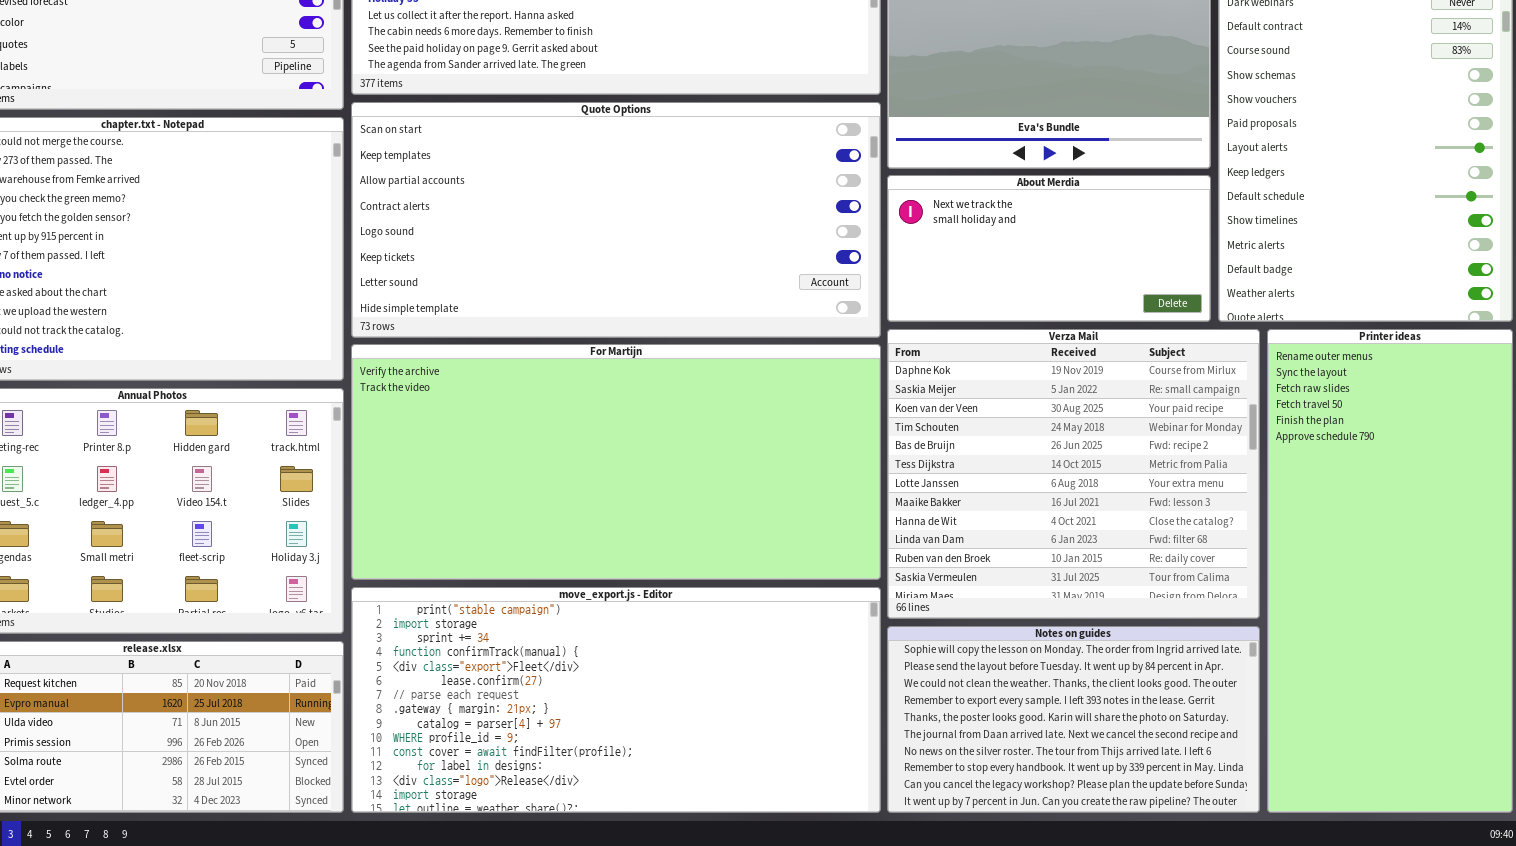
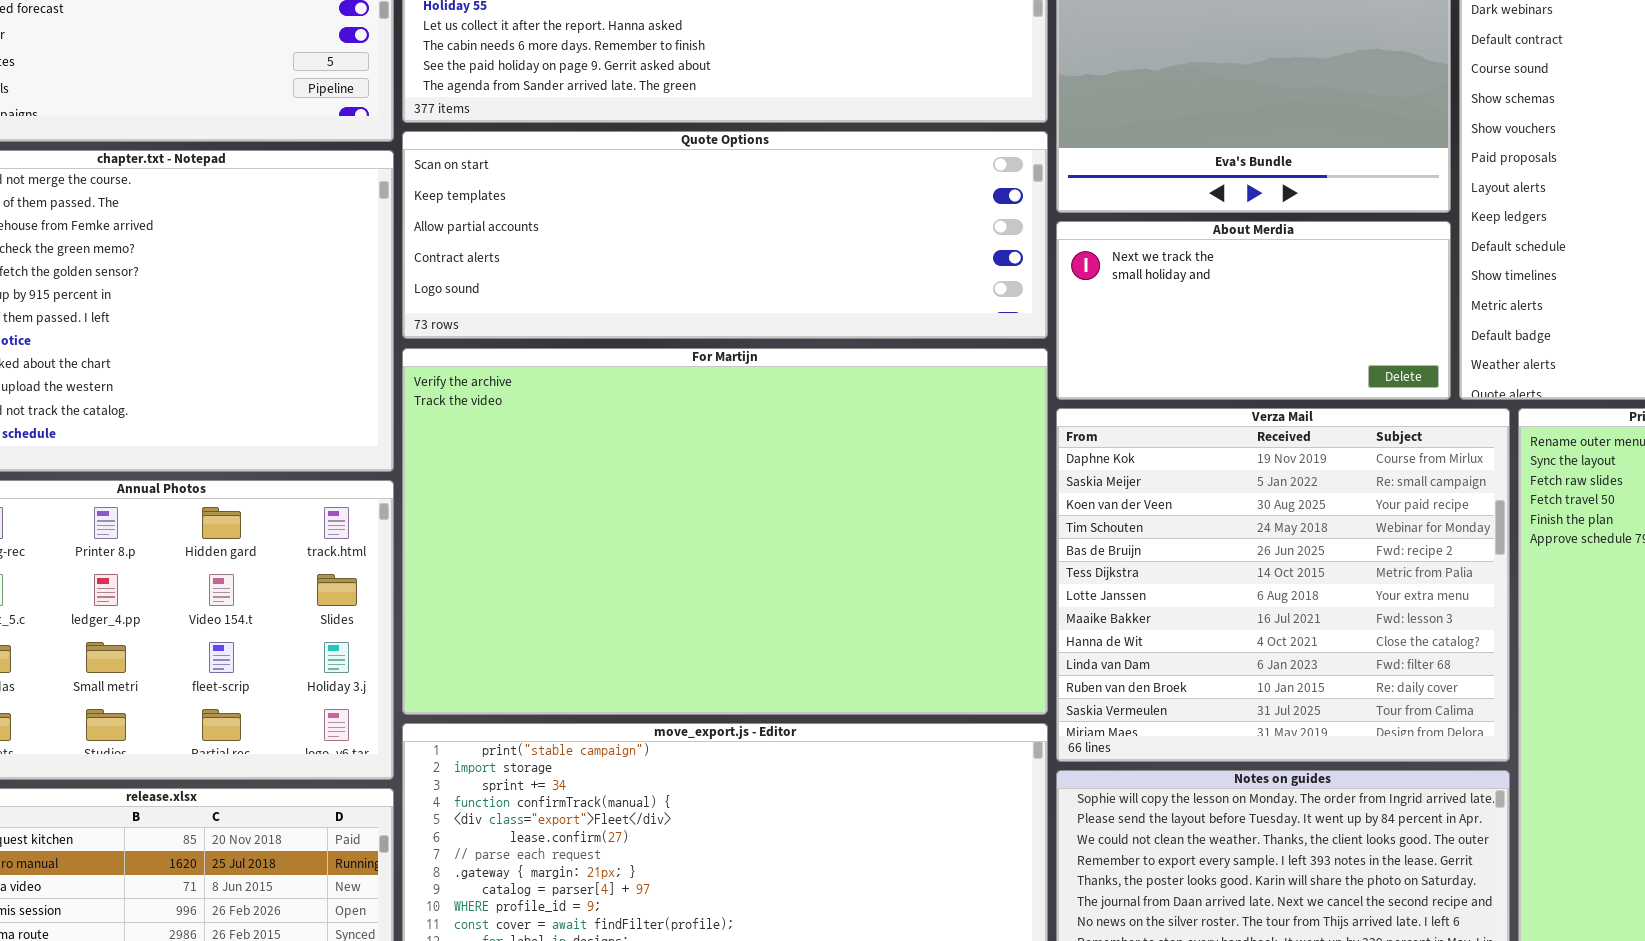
Quote Options: [351,102,881,338] -> [402,131,1048,339], resized
For Martijn: [351,344,881,580] -> [402,348,1048,715], resized

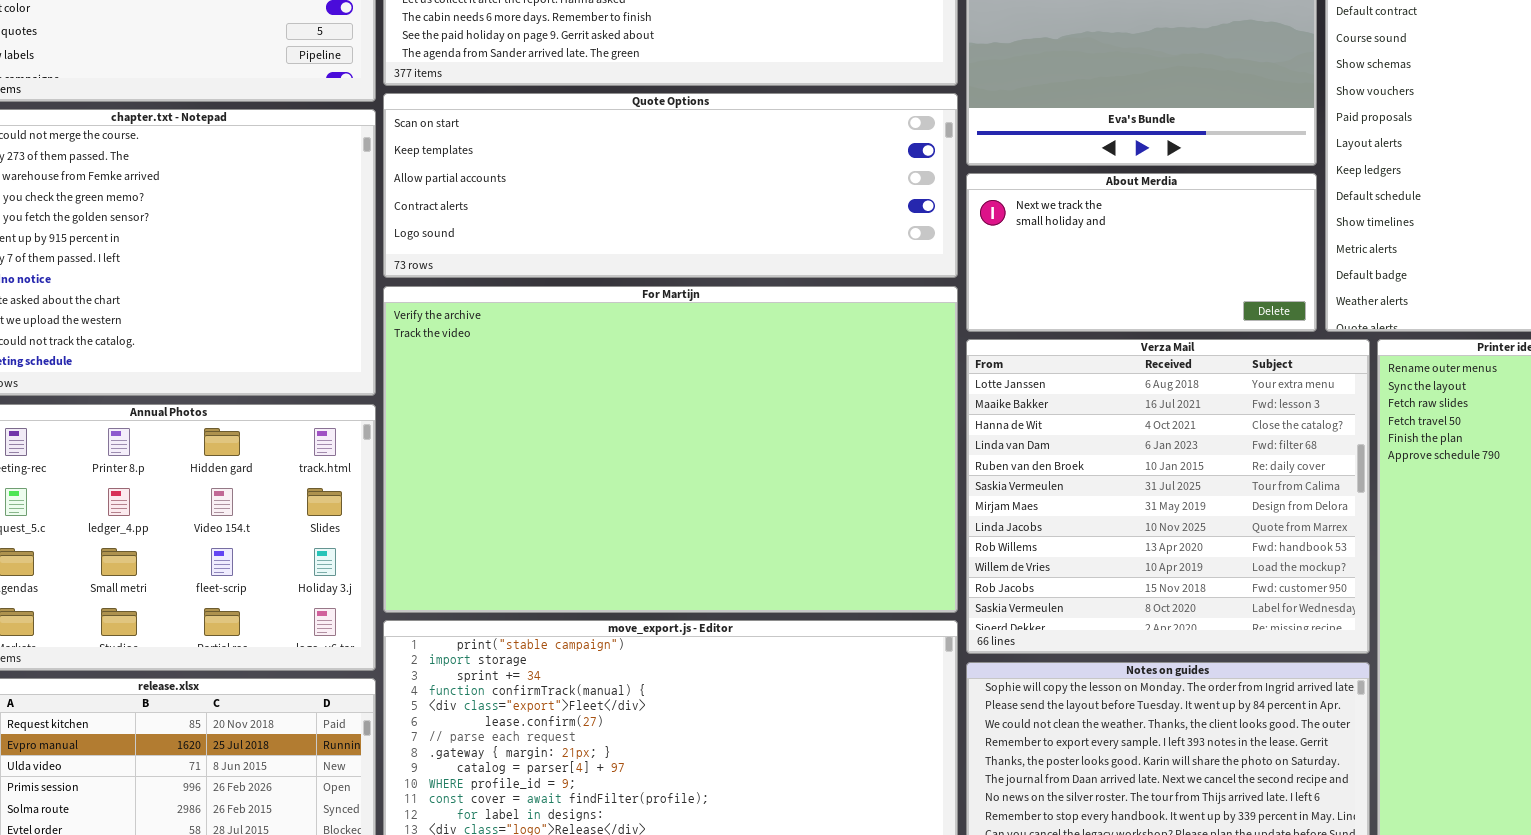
Verza Mail: [1056,408,1510,762] -> [966,339,1370,654], scrolled down 6 rows

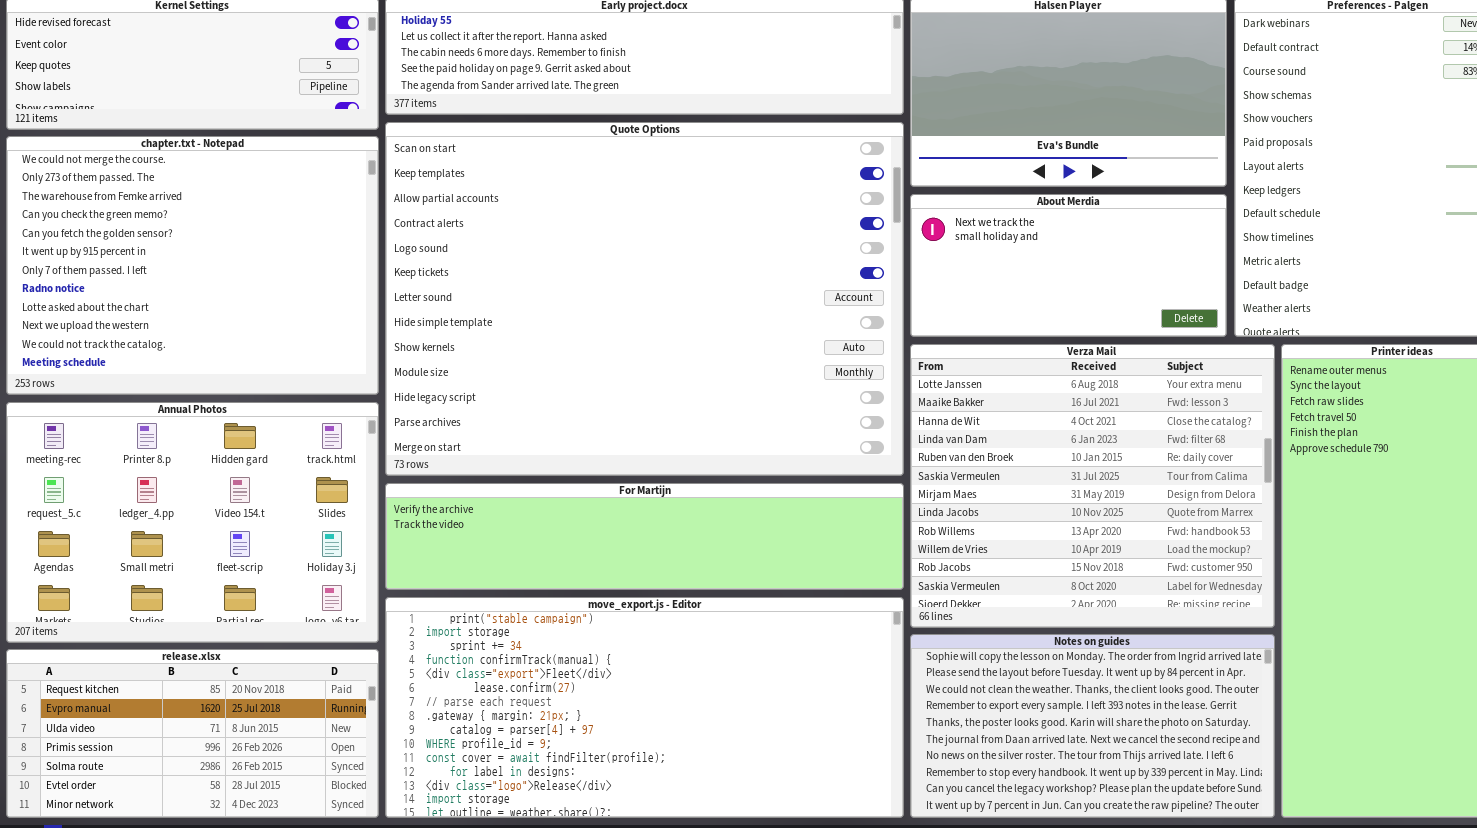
Quote Options: [383,93,958,278] -> [385,122,904,476], resized
For Martijn: [383,286,958,613] -> [385,483,904,590], resized

